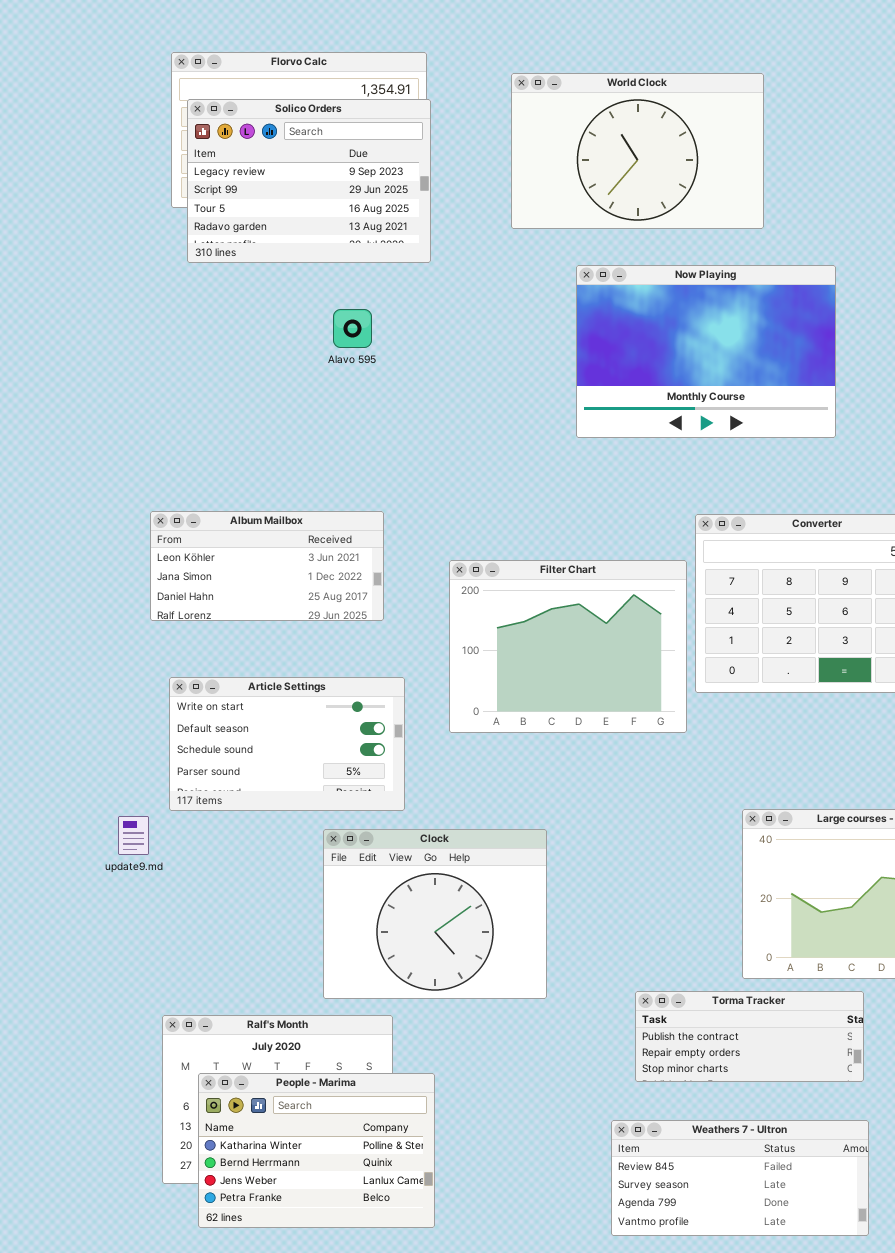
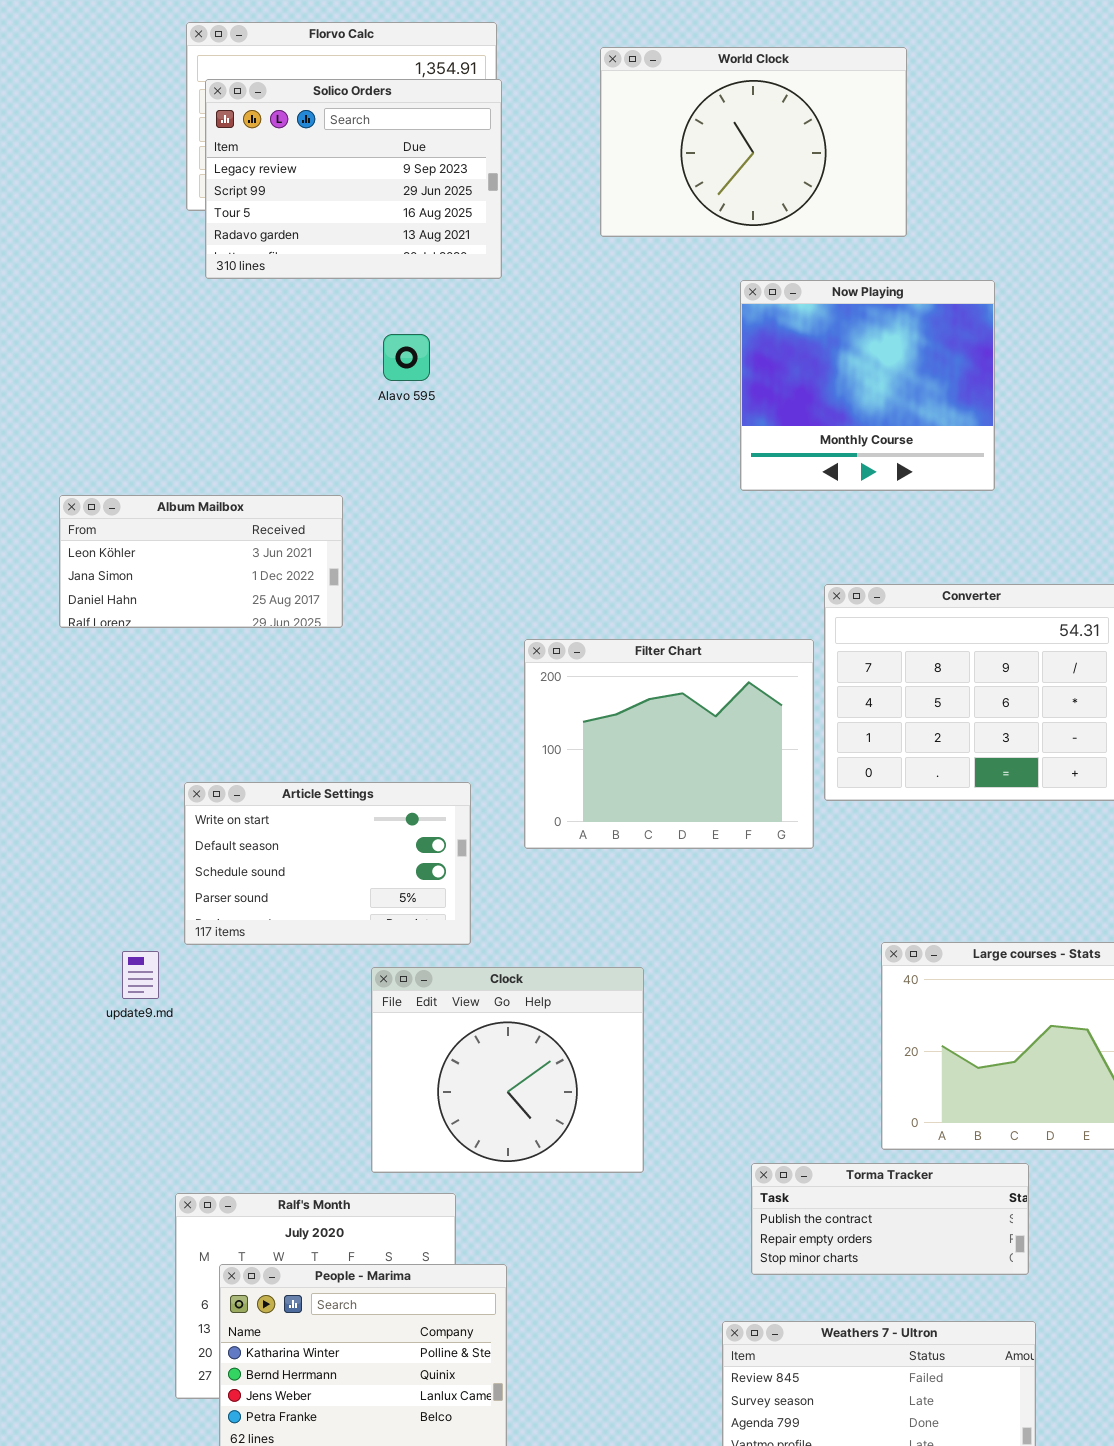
Now Playing: [576,265,836,438] -> [740,280,995,491], resized
Album Mailbox: [150,511,384,621] -> [59,495,343,628], moved

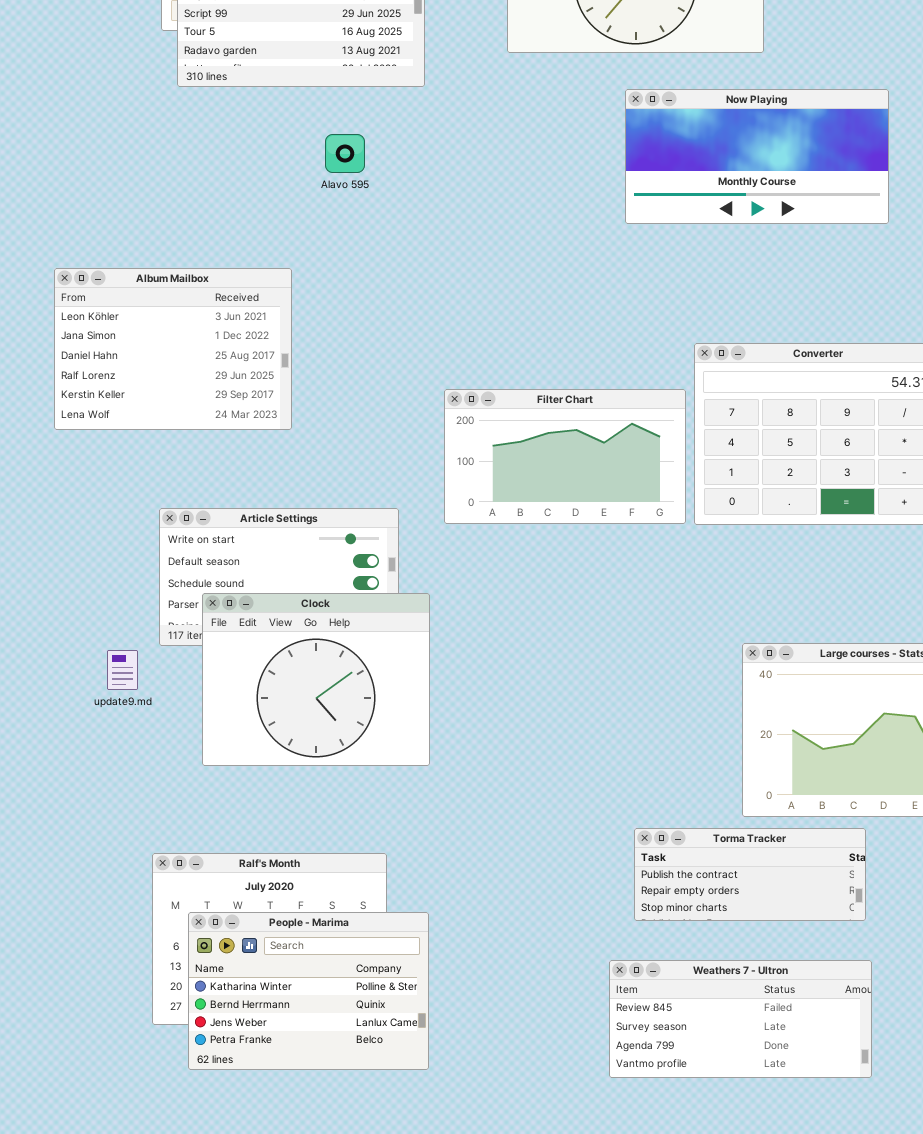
Now Playing: [740,280,995,491] -> [625,89,889,224], resized
Album Mailbox: [59,495,343,628] -> [54,268,292,430], resized
Filter Chart: [524,639,814,849] -> [444,389,686,524], resized
Clock: [371,967,644,1173] -> [202,593,430,766], moved

